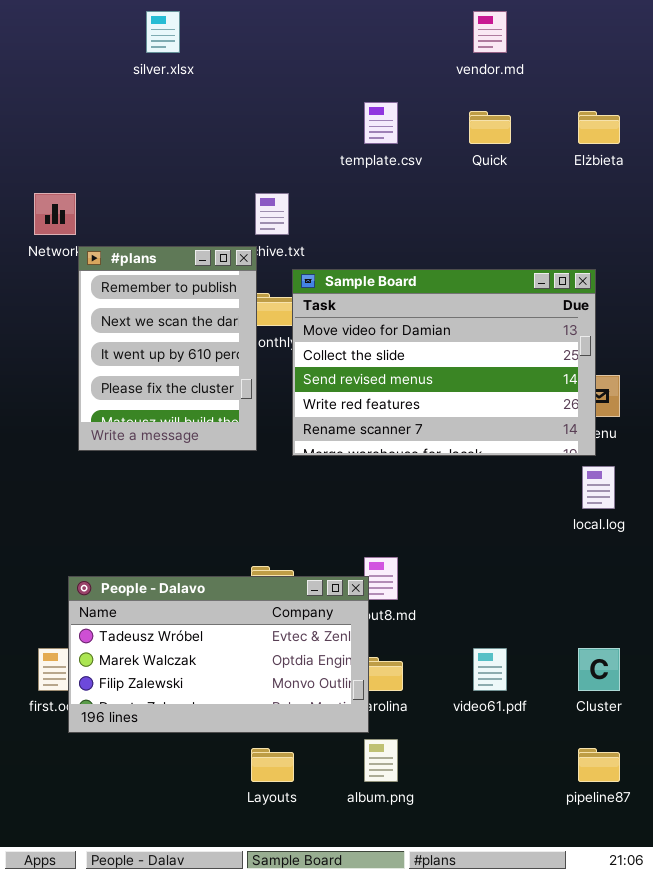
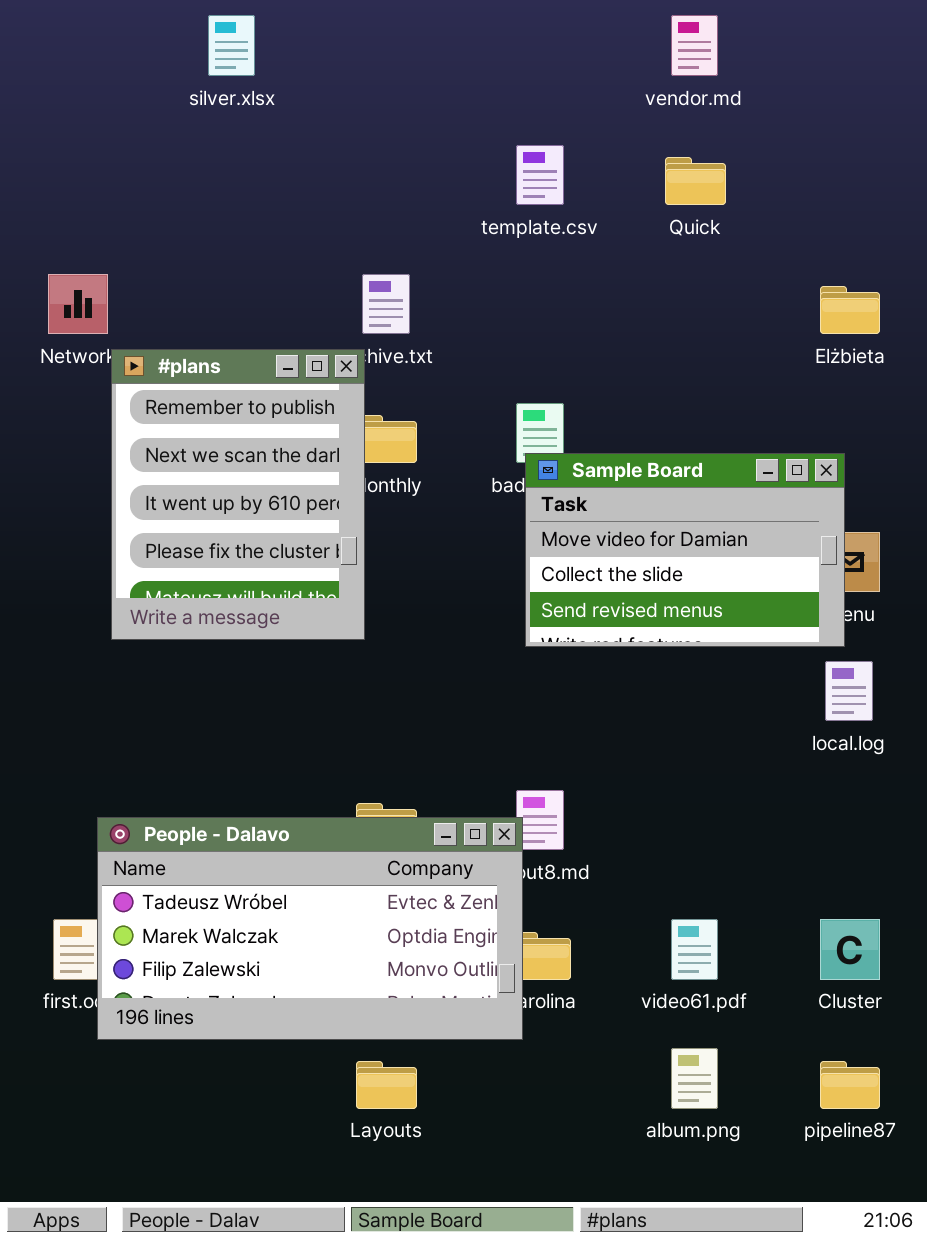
Elżbieta: [578,111,620,144] -> [820,286,880,334], moved
Sample Board: [292,269,596,456] -> [525,453,845,647], resized
album.png: [364,739,398,782] -> [671,1048,718,1109], moved

